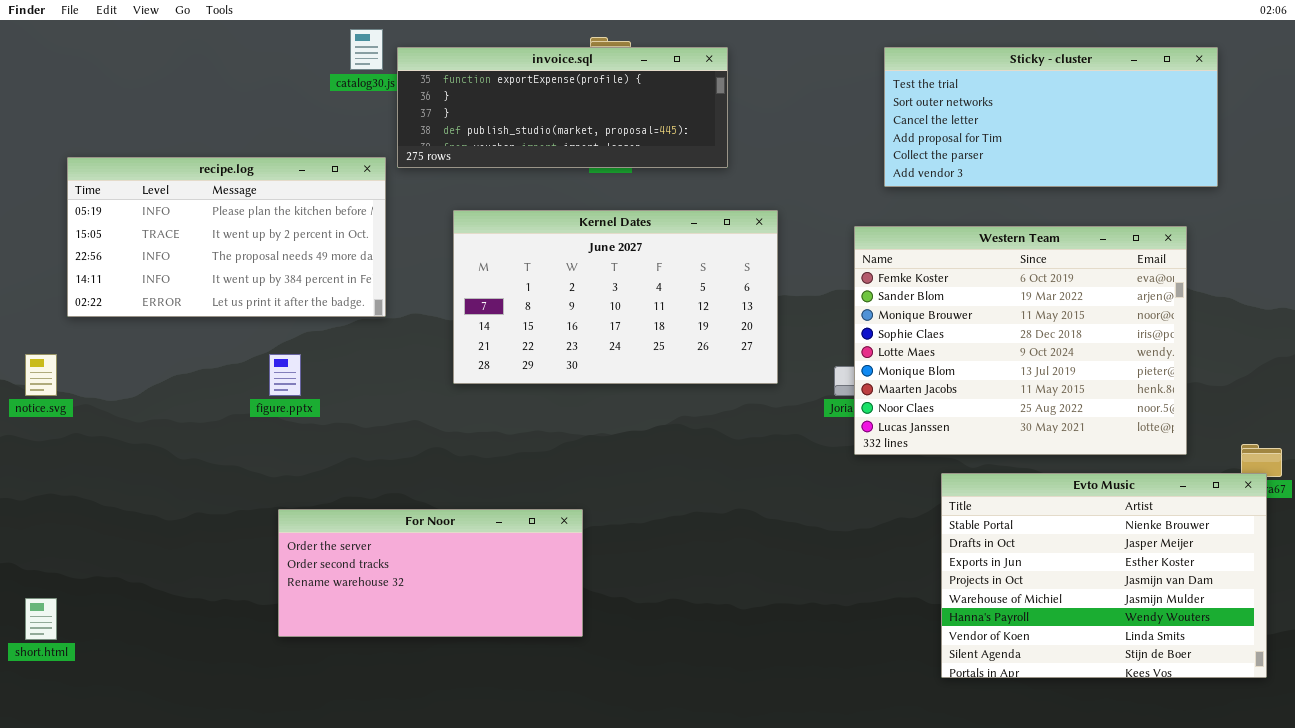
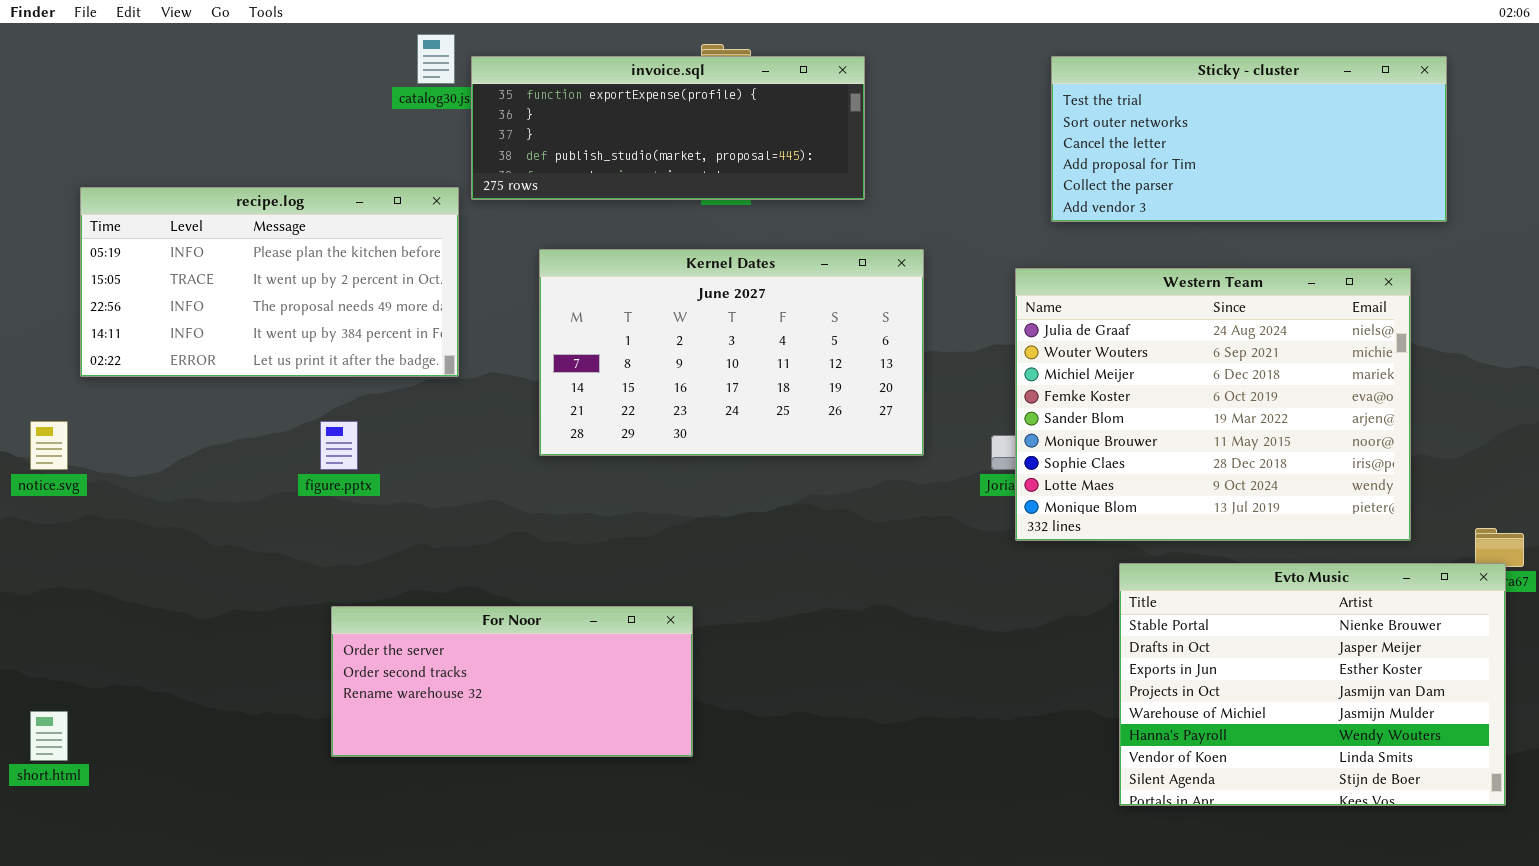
Western Team: [854,226,1187,455] -> [1015,268,1411,541], scrolled up 3 rows

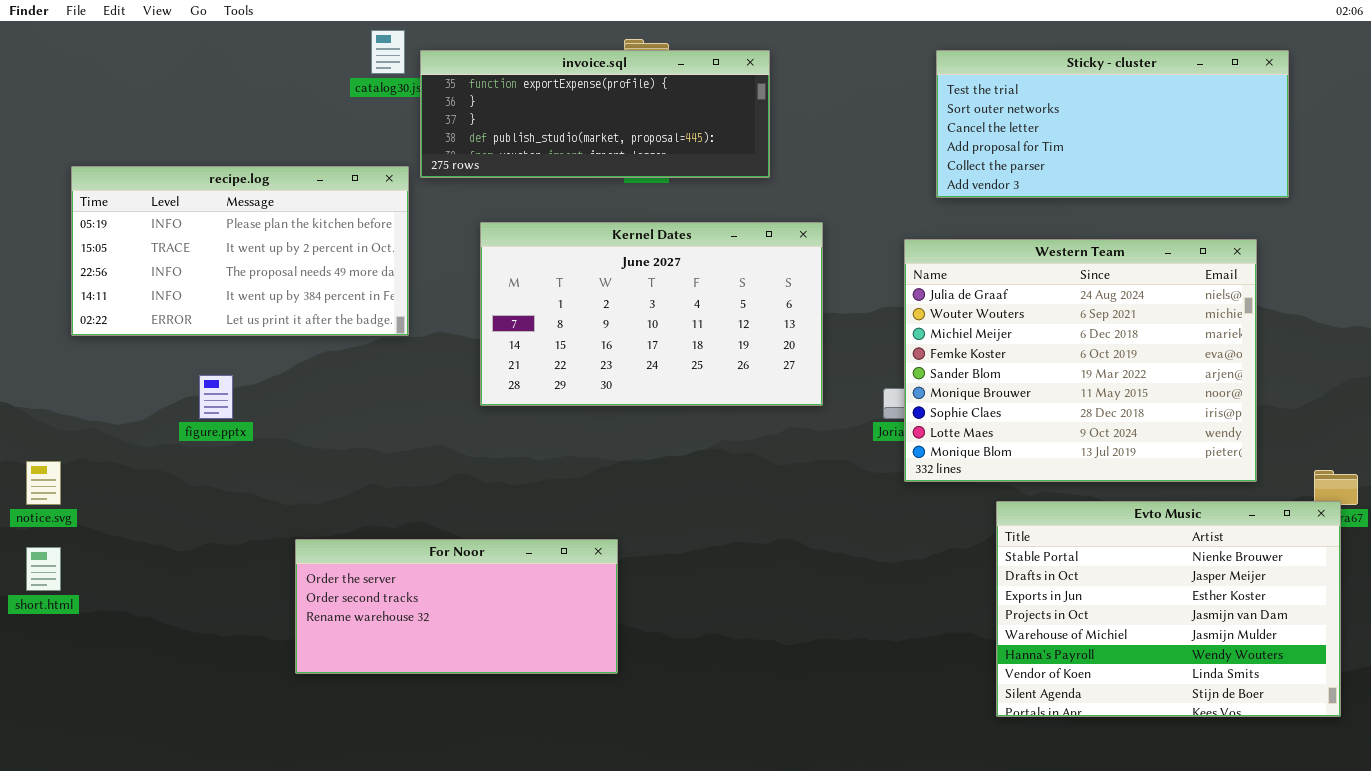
notice.svg: [30,421,68,470] -> [26,461,61,505], moved
figure.pptx: [320,421,358,470] -> [199,375,233,419], moved
short.html: [30,711,68,761] -> [26,547,61,591], moved

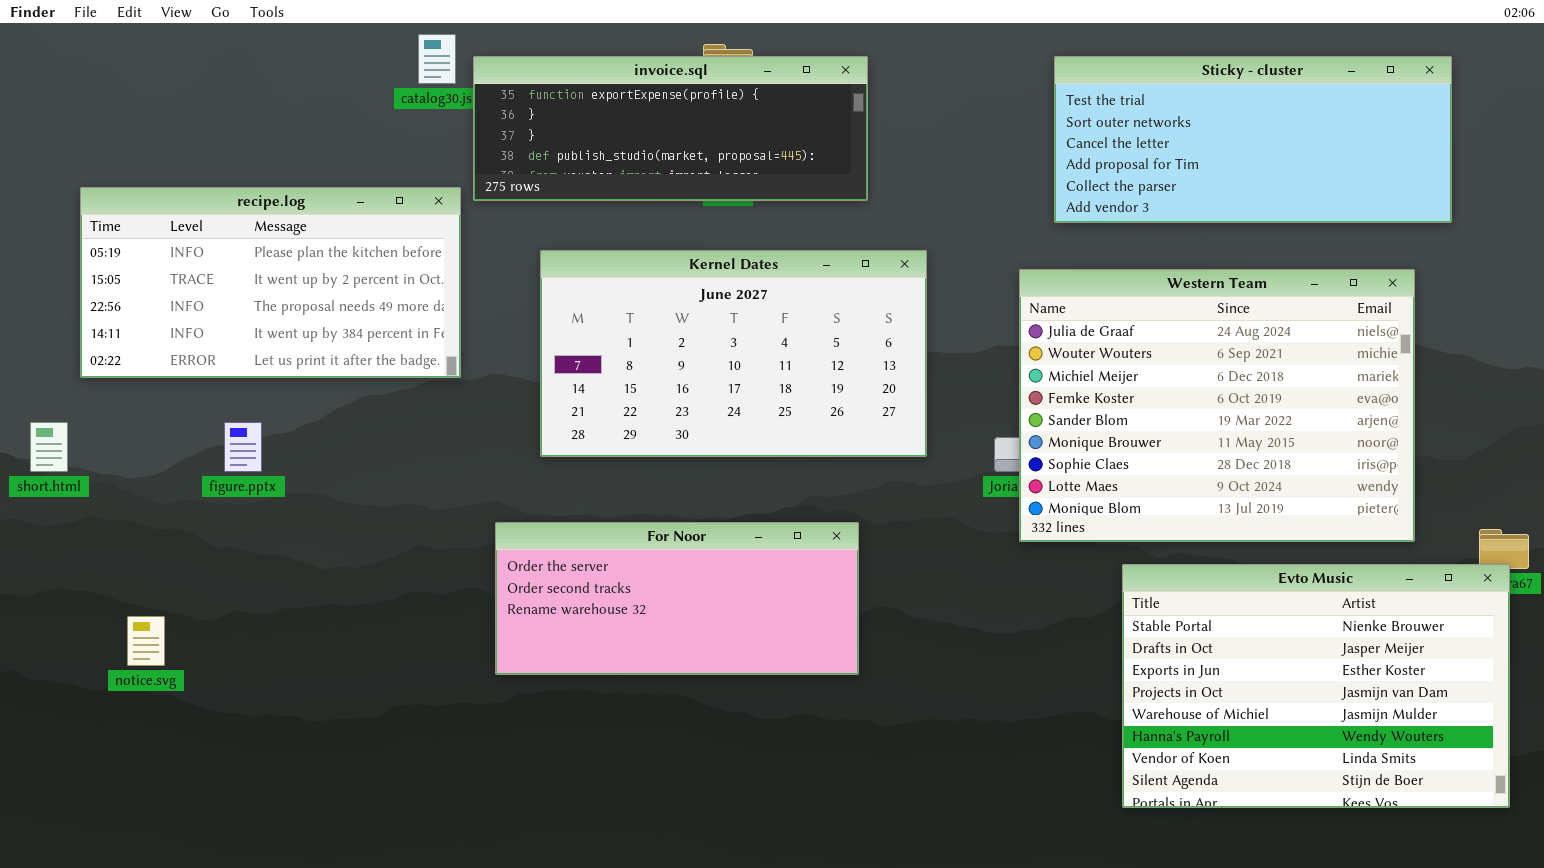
notice.svg: [26,461,61,505] -> [127,616,165,666], moved
For Noor: [295,539,618,674] -> [495,522,859,675], moved
short.html: [26,547,61,591] -> [30,422,68,472], moved

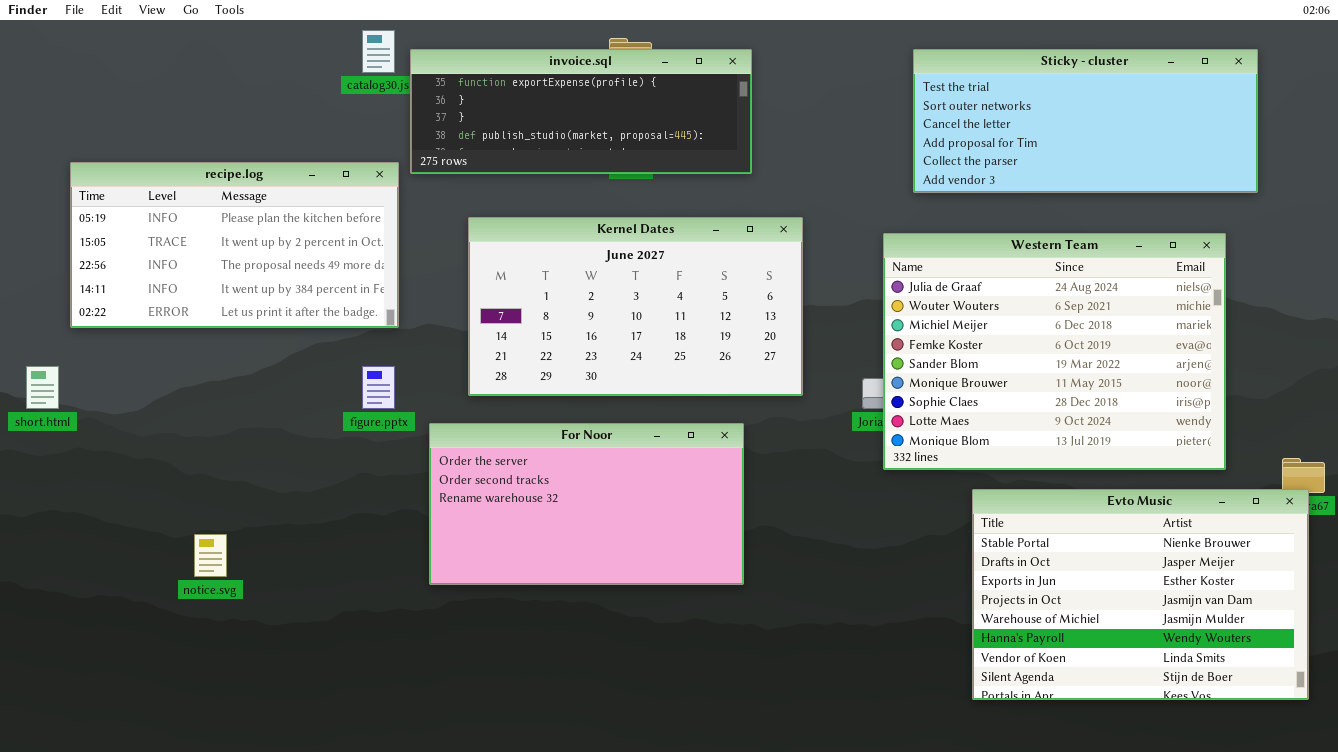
figure.pptx: [224,422,262,472] -> [362,366,395,409], moved
For Noor: [495,522,859,675] -> [429,423,744,585], resized
notice.svg: [127,616,165,666] -> [194,534,227,577], moved

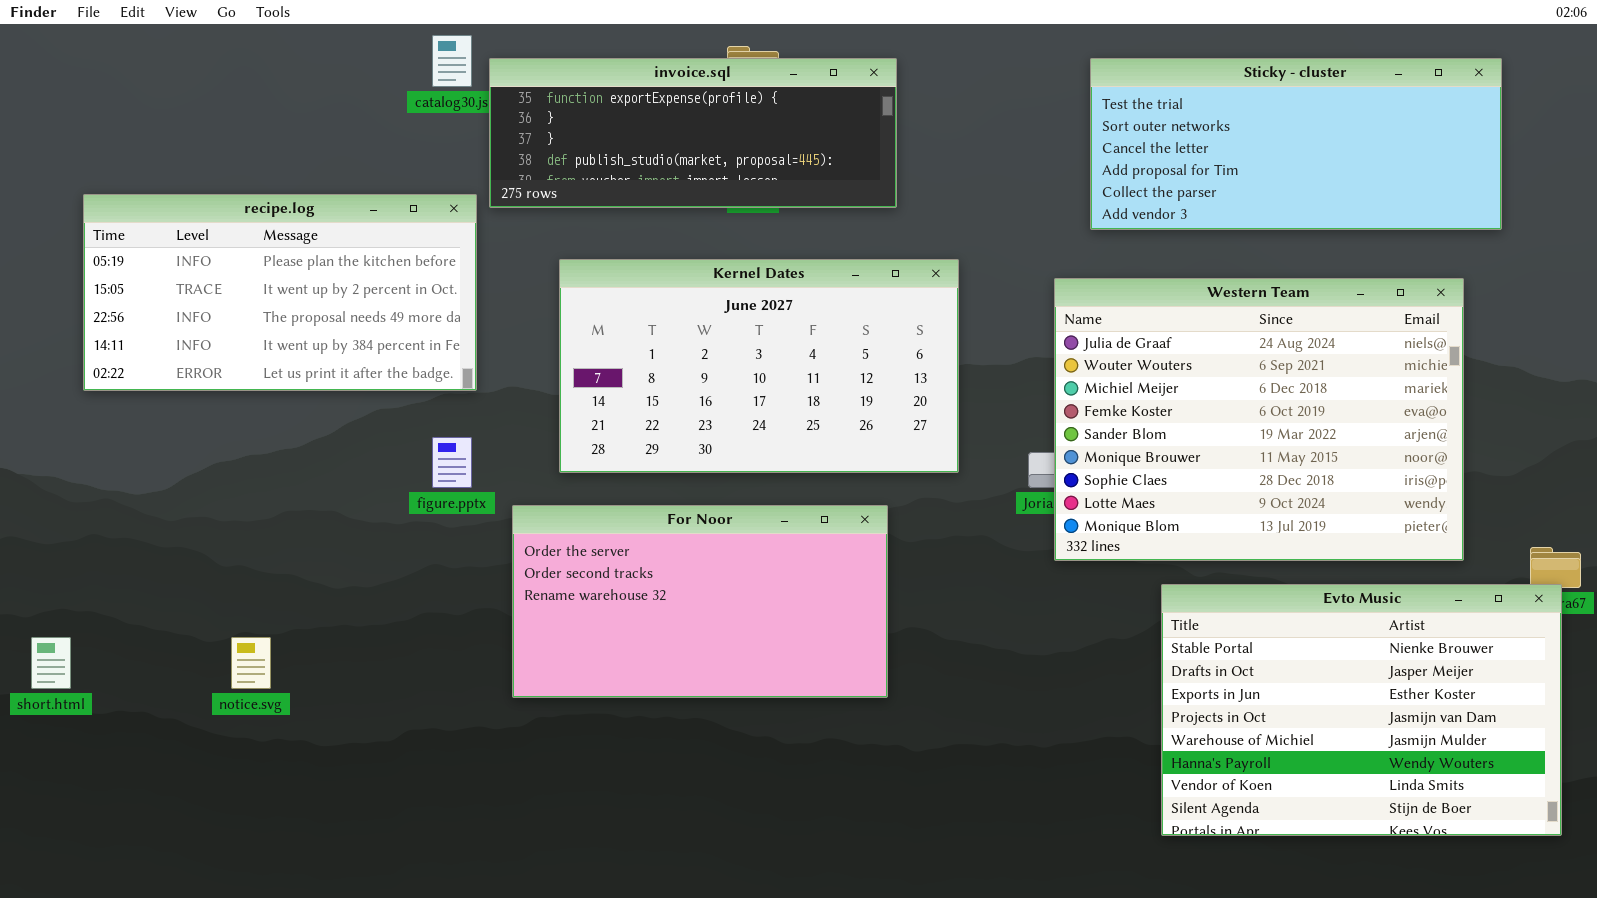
short.html: [26,366,59,409] -> [31,637,71,689], moved

